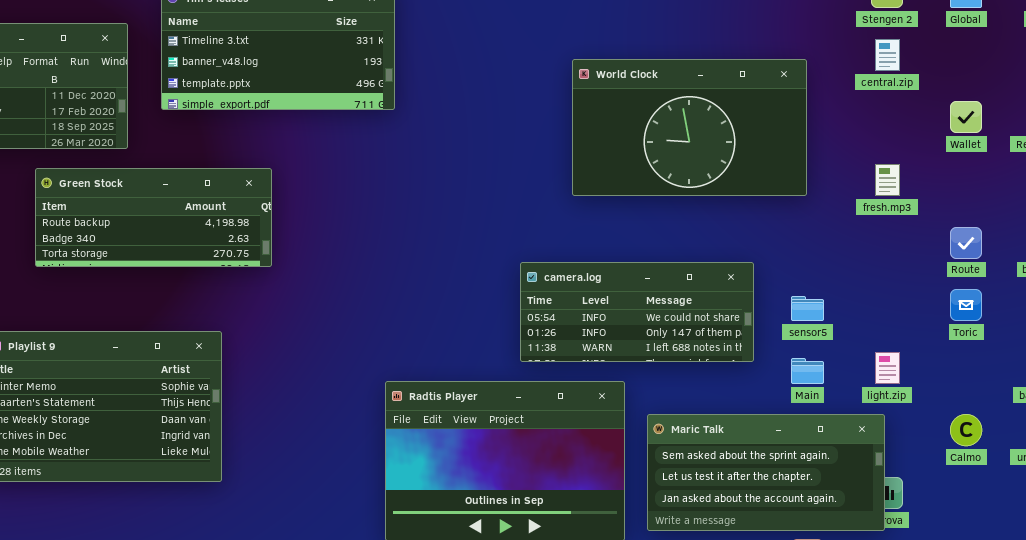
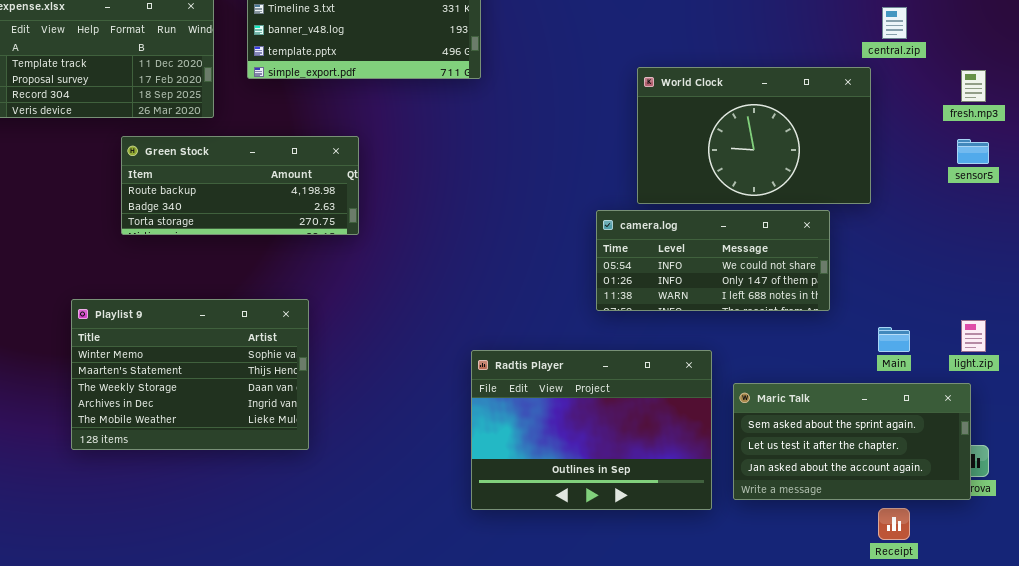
central.zip: [875,39,900,71] -> [882,7,907,39], moved
World Clock: [572,59,807,196] -> [637,67,871,204], moved
fresh.mp3: [875,164,900,196] -> [961,70,986,102], moved
camera.log: [520,262,754,362] -> [596,210,830,311], moved
sensor5: [791,296,824,321] -> [957,139,989,164], moved

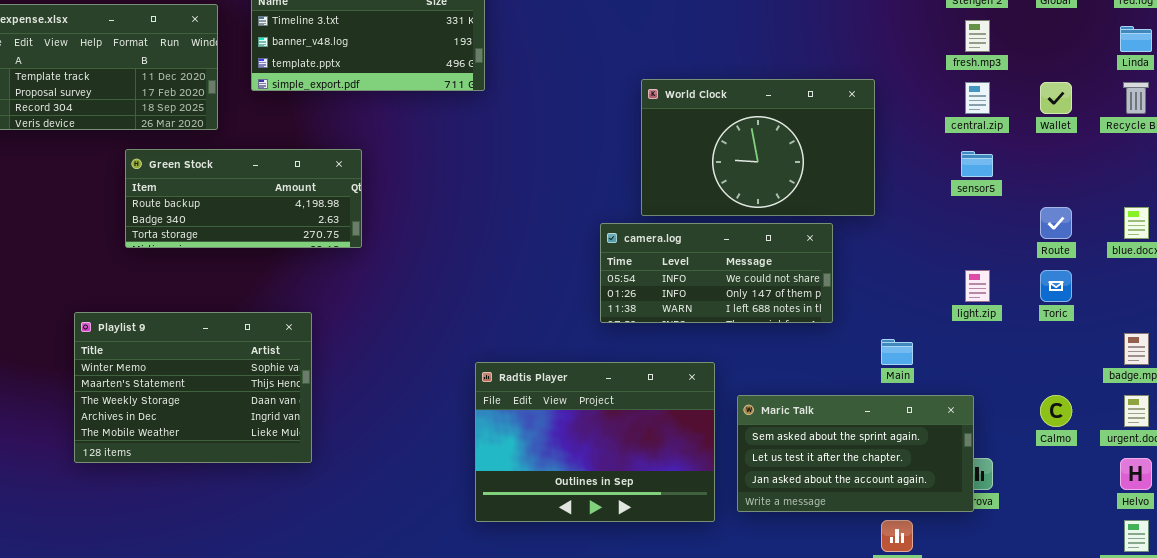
central.zip: [882,7,907,39] -> [965,82,990,114], moved
fresh.mp3: [961,70,986,102] -> [965,20,990,52], moved
light.zip: [961,320,986,352] -> [965,270,990,302], moved

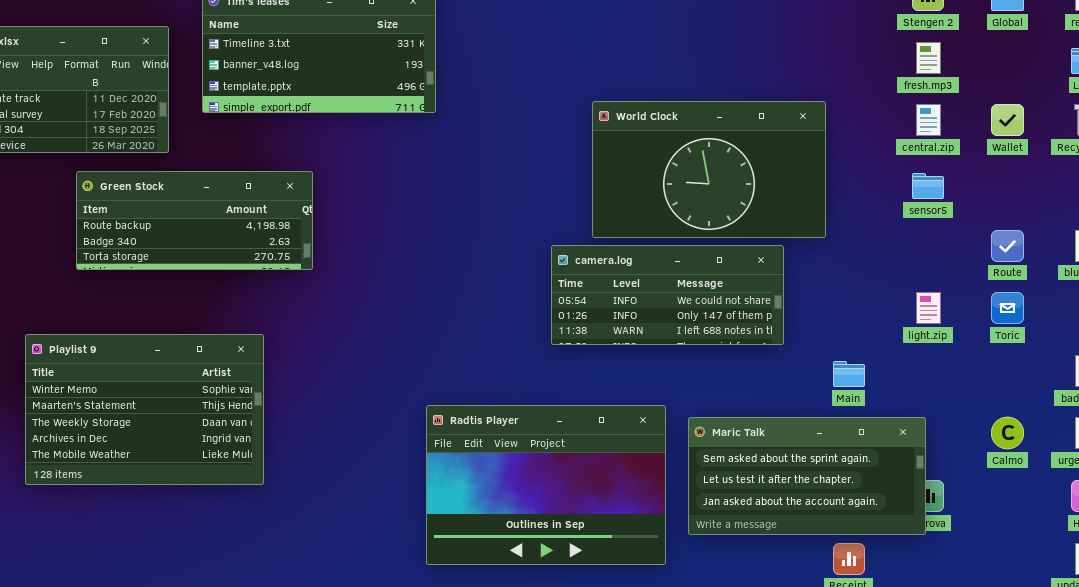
Radtis Player: [475,362,715,522] -> [426,405,666,565], moved

